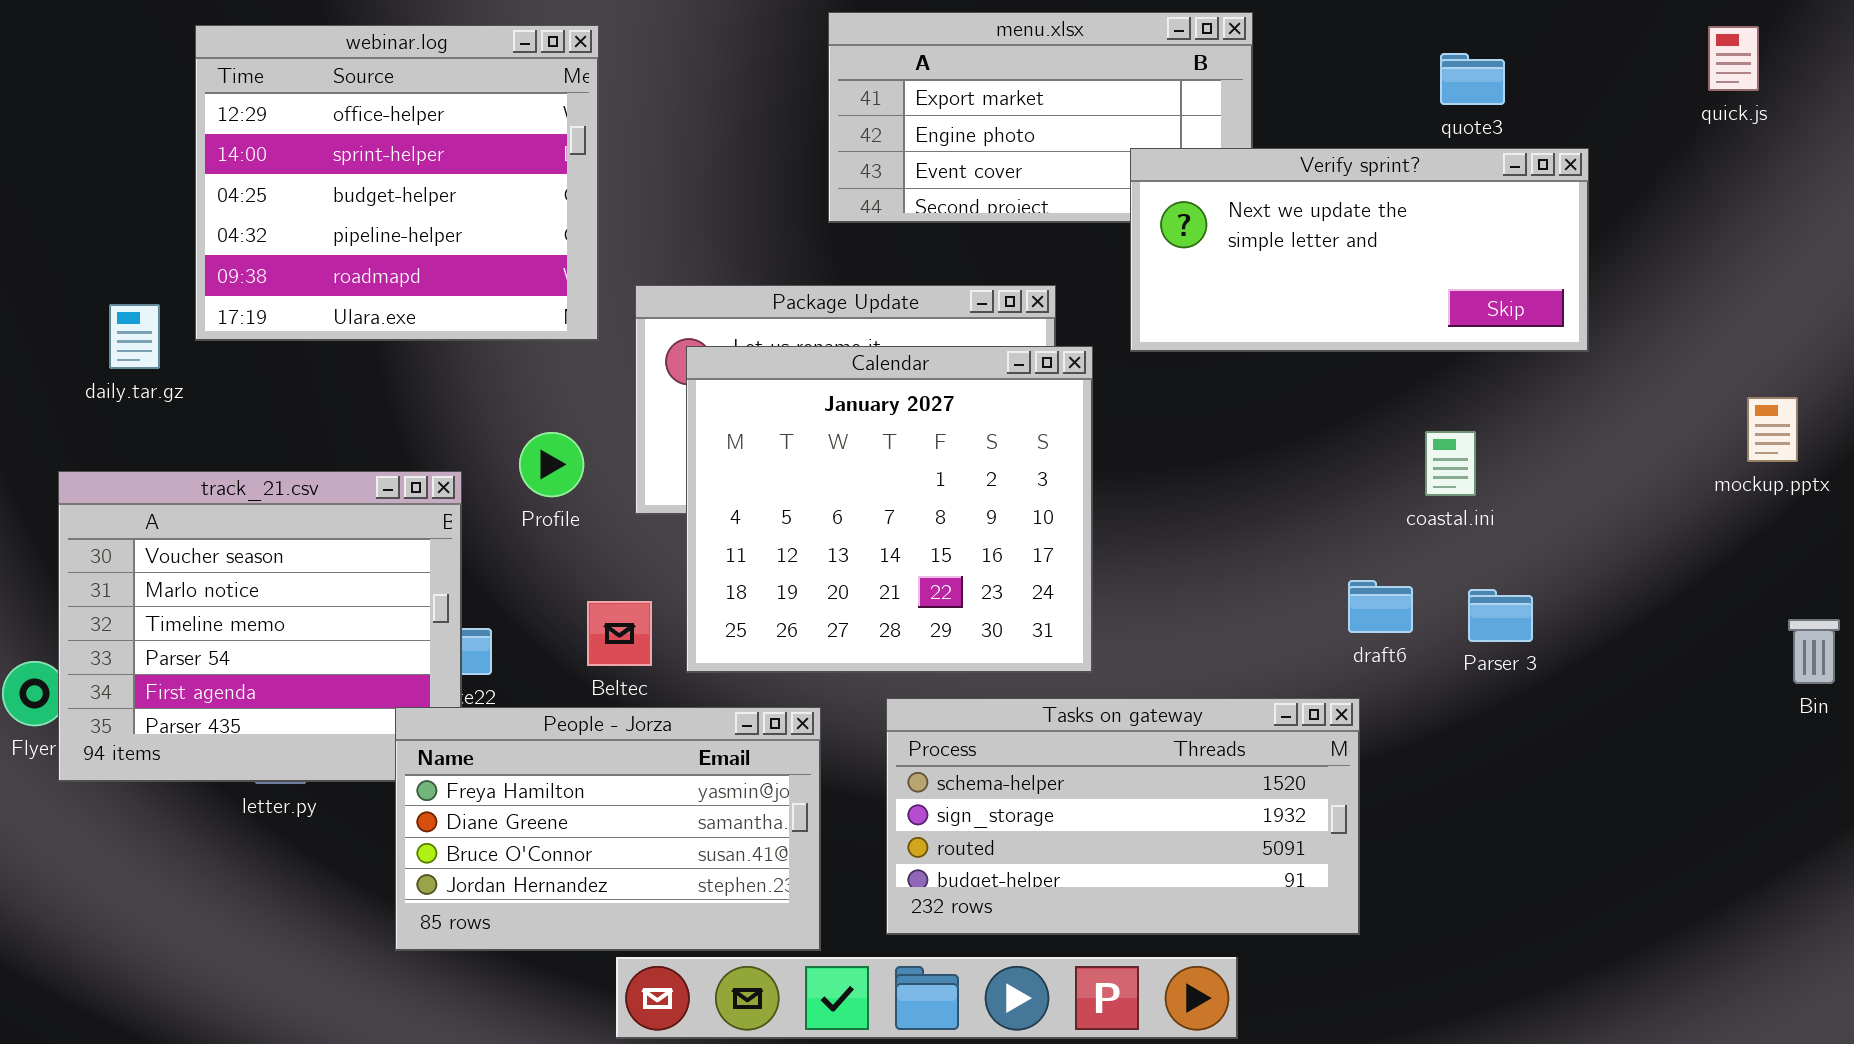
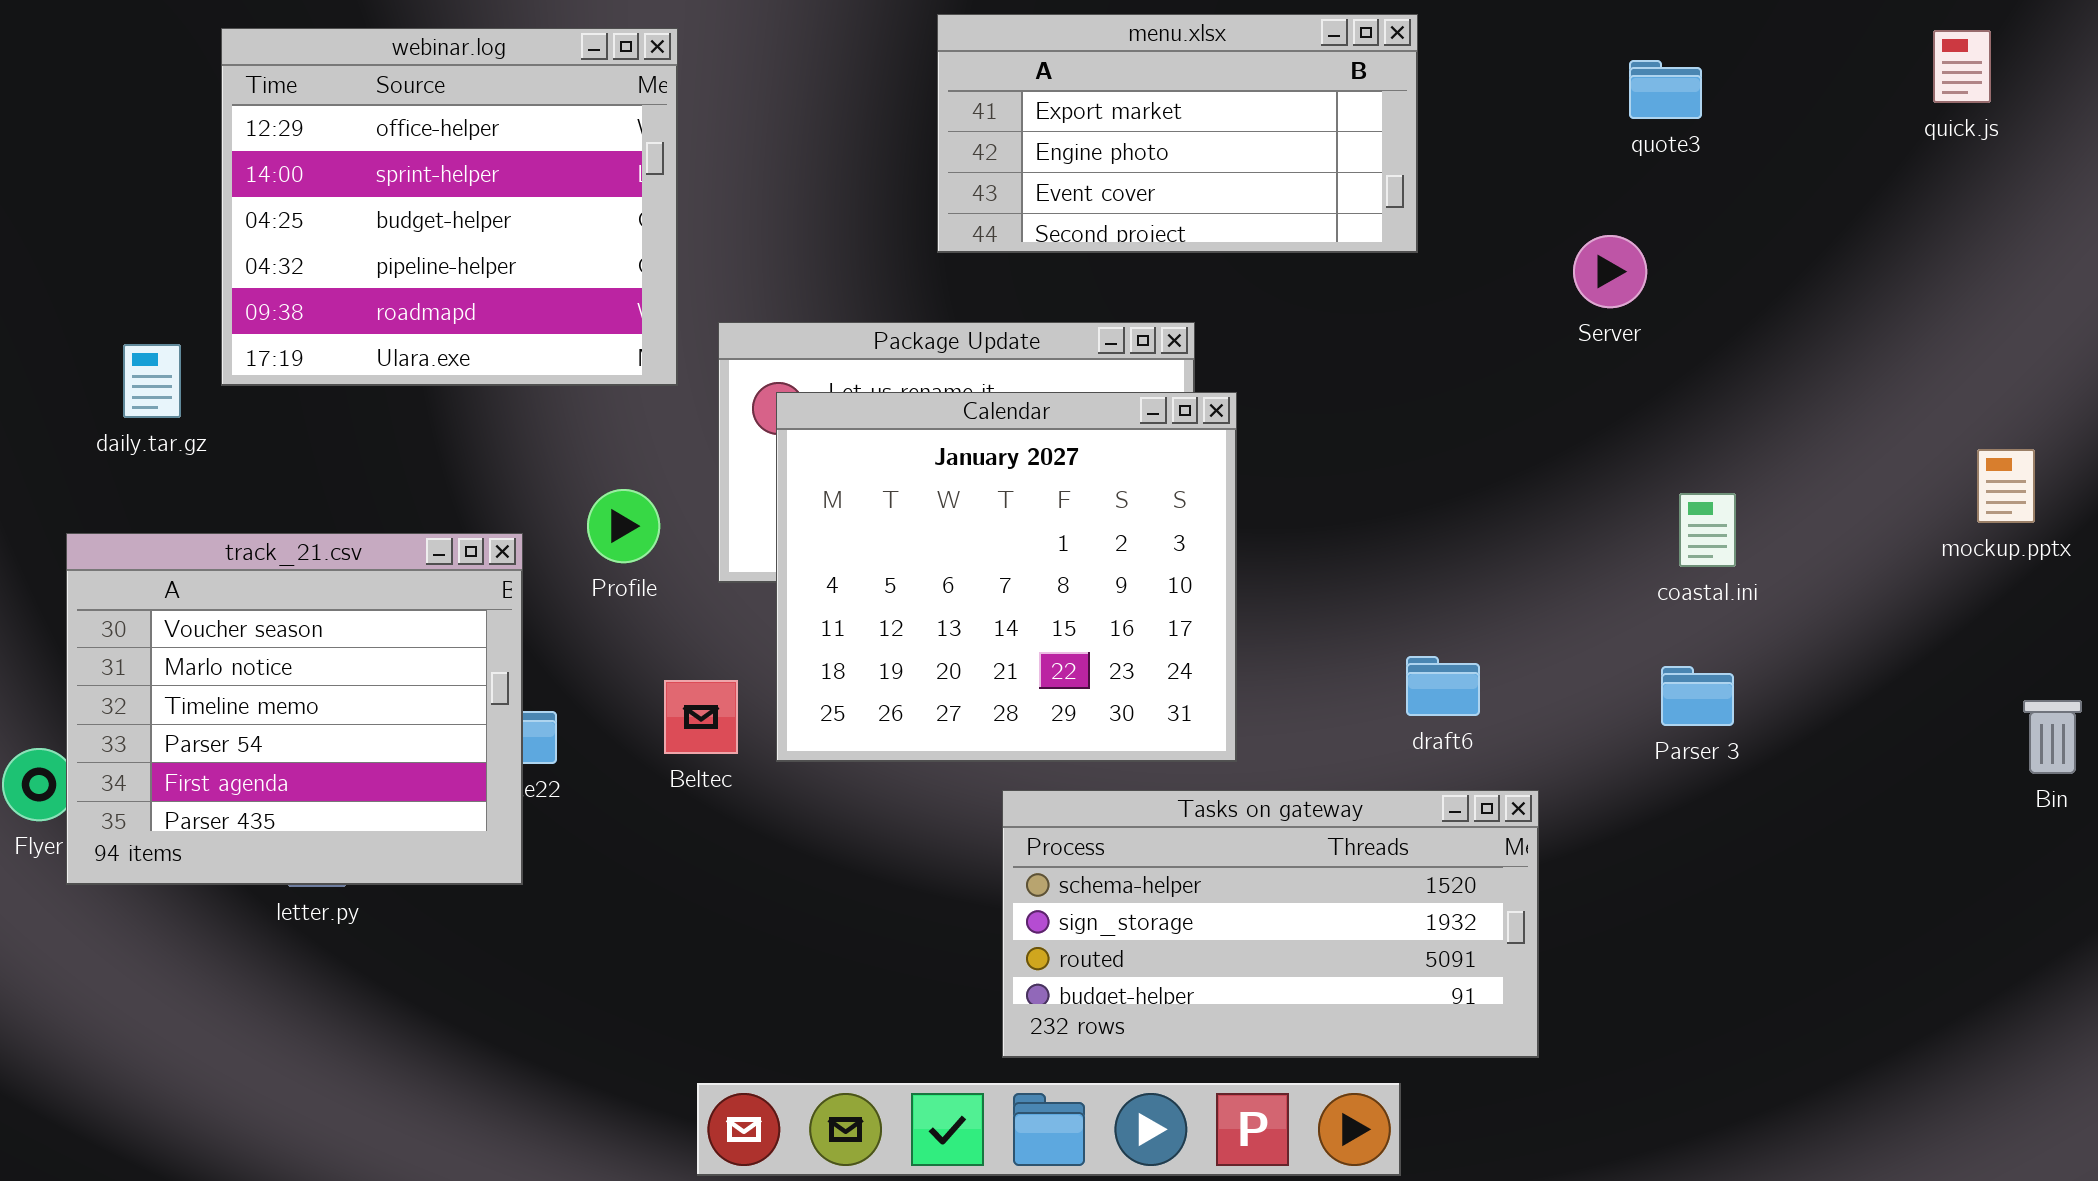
Verify sprint?: [1130,148,1589,352] -> none, closed
coastal.ini: [1425,431,1476,496] -> [1679,493,1736,567], moved
draft6: [1348,580,1413,633] -> [1406,656,1480,716], moved
People - Jorza: [395,707,821,951] -> none, closed

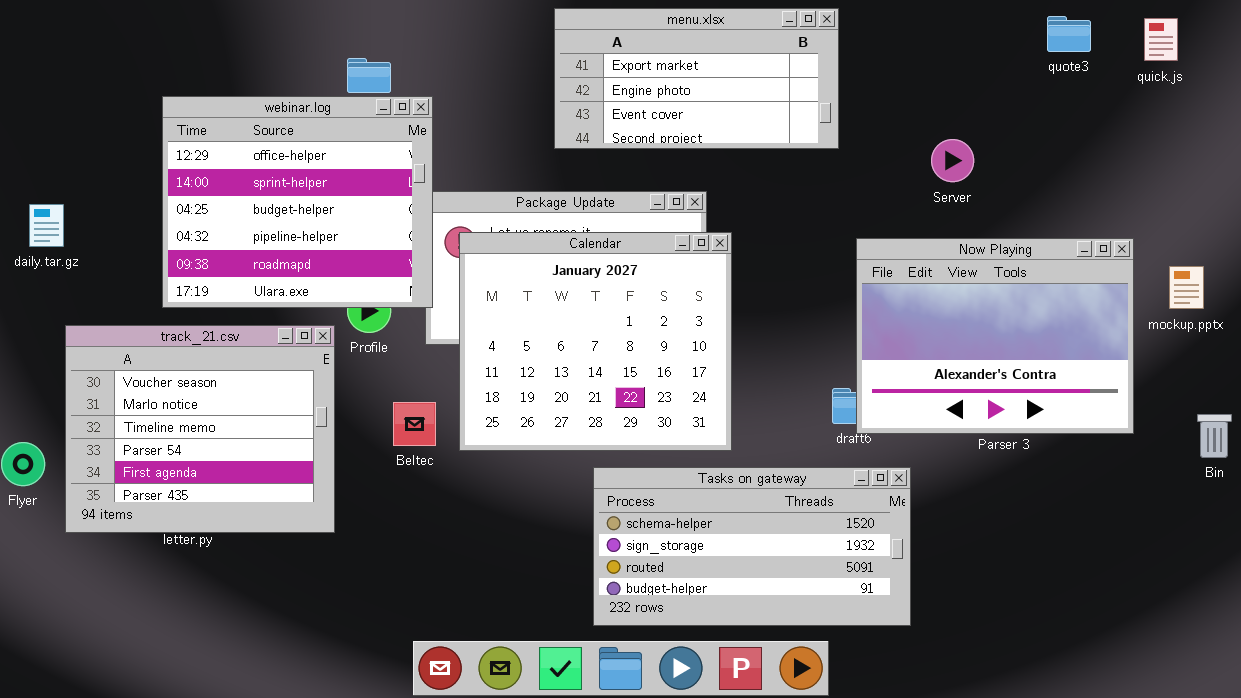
webinar.log: [221,28,678,386] -> [162,96,433,308], moved
quote3: [1629,60,1702,119] -> [1047,16,1091,52], moved
daily.tar.gz: [123,344,181,418] -> [29,204,64,247], moved
Now Playing: none -> [856,238,1134,434], opened
track_21.csv: [66,533,523,885] -> [65,325,335,533], moved

